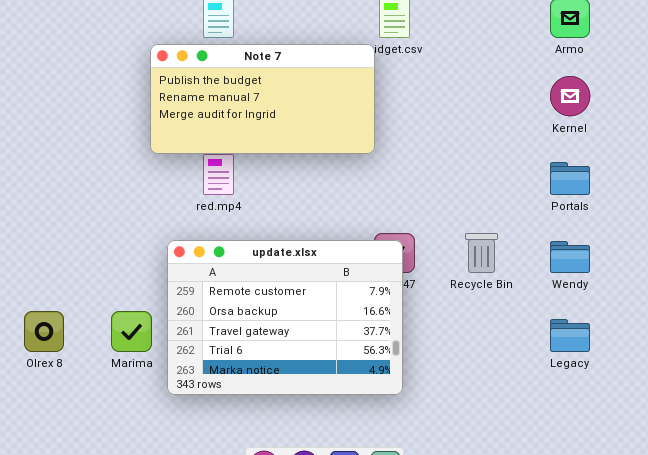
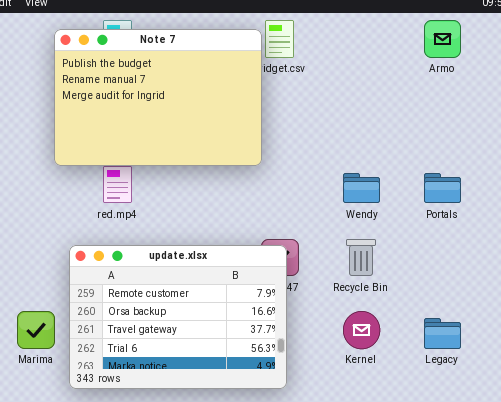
Note 7: [150,44,375,154] -> [54,29,262,166], resized
Kernel: [550,76,590,116] -> [343,311,380,349], moved
Wendy: [550,241,590,273] -> [343,173,380,203], moved

